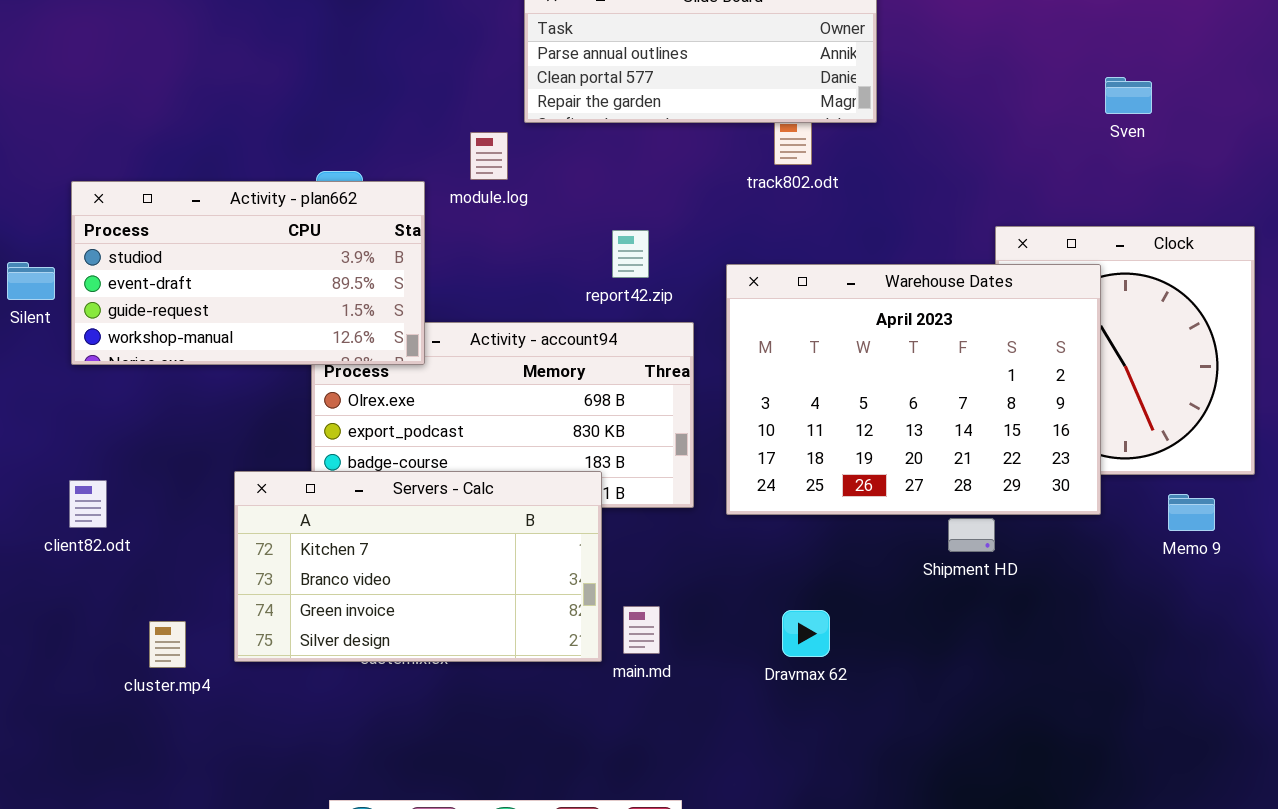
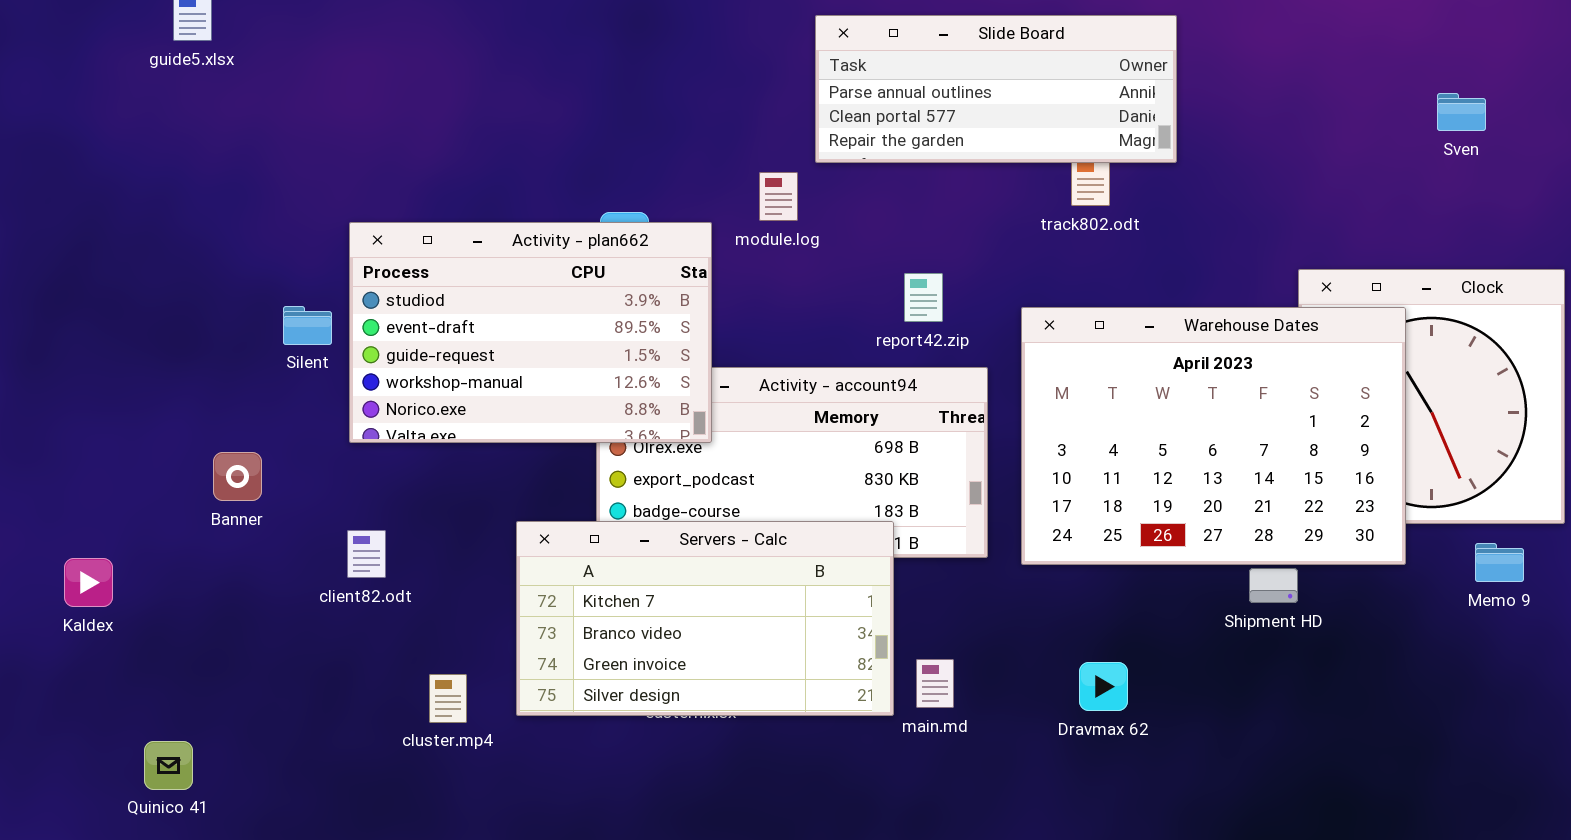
Sven: [1105,77,1152,114] -> [1437,93,1486,131], moved
Activity - plan662: [71,181,425,365] -> [349,222,712,443], resized

